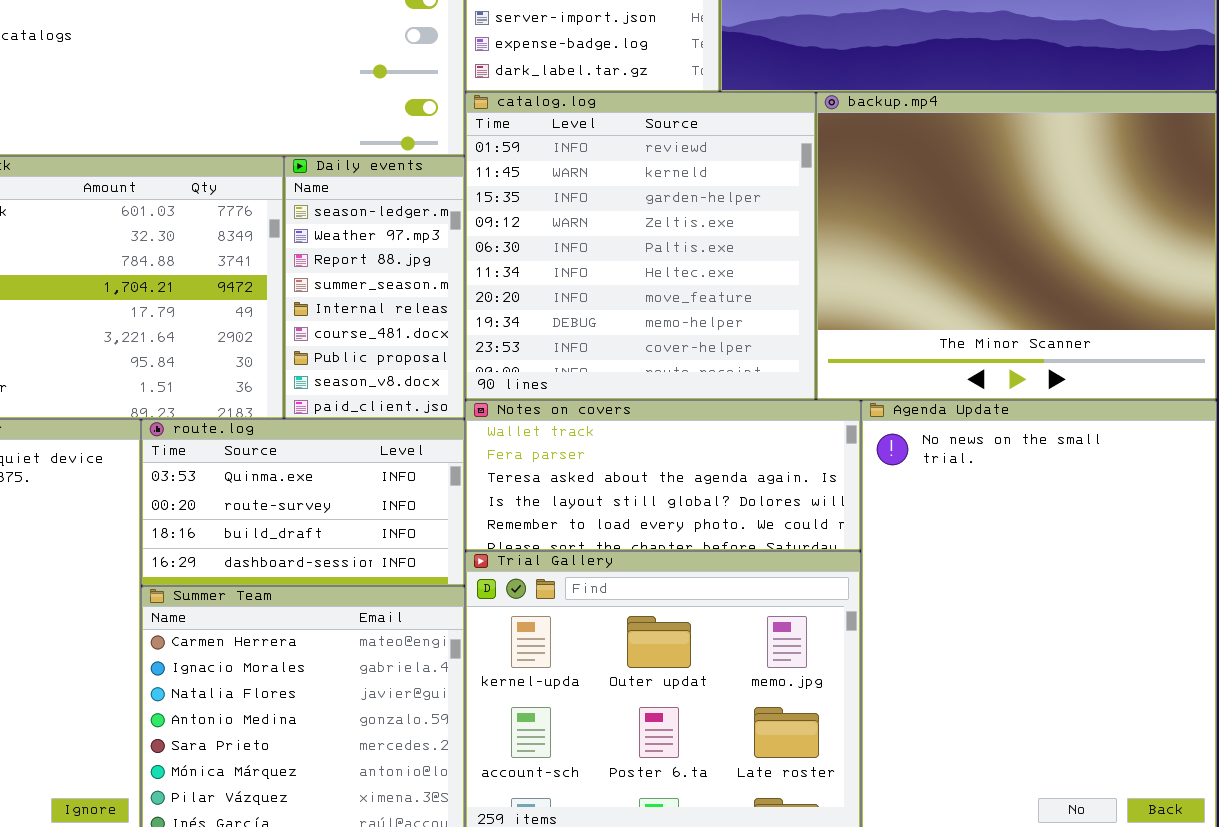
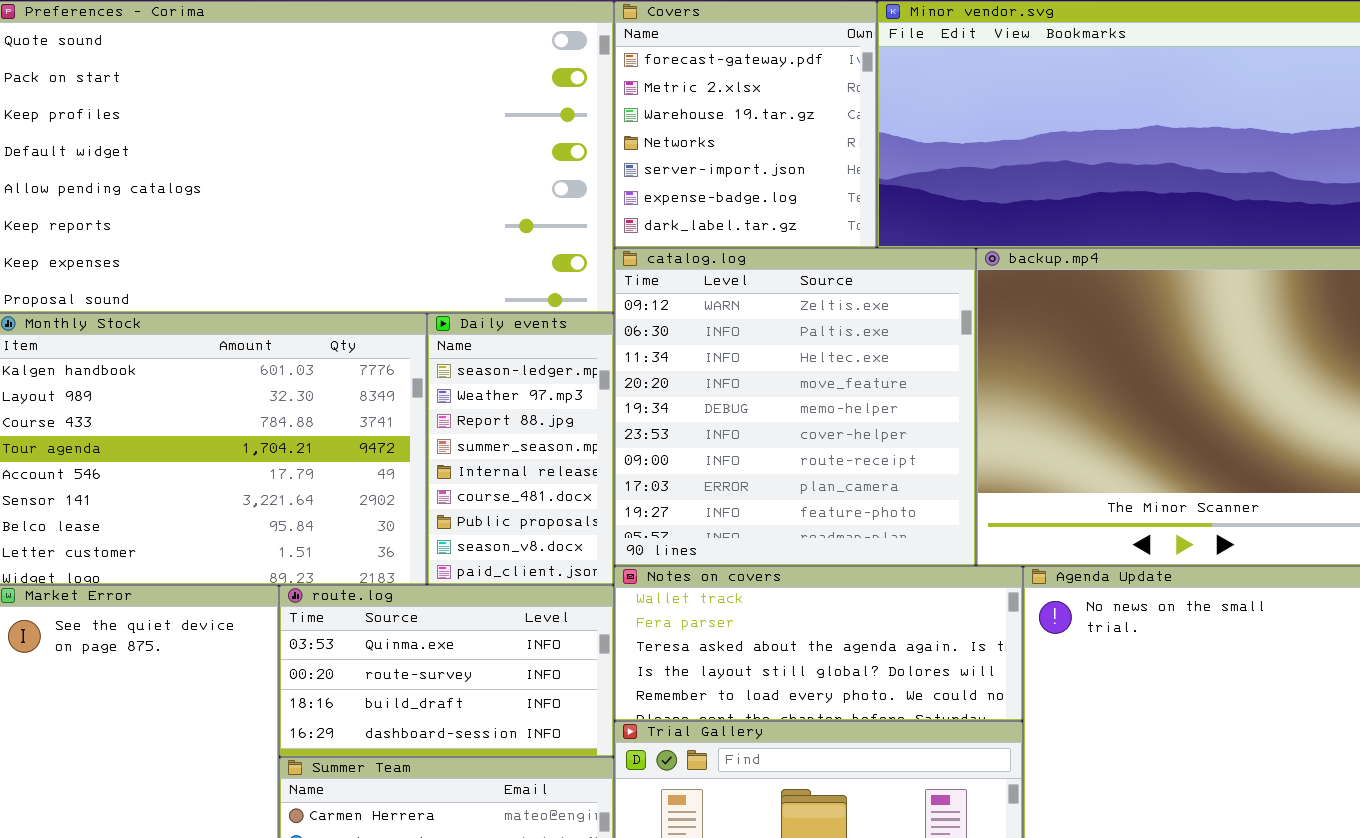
catalog.log: [465,92,816,400] -> [614,248,976,566], scrolled down 3 rows

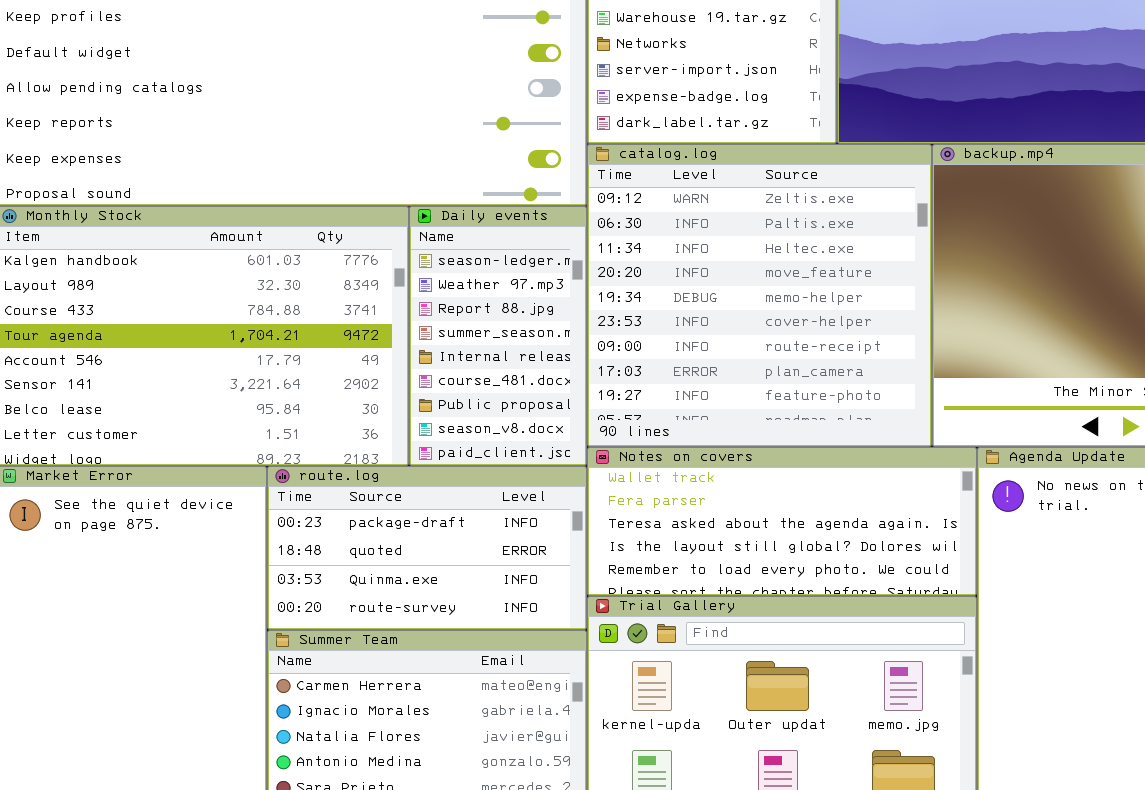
route.log: [279,585,614,757] -> [267,466,587,630], scrolled up 2 rows

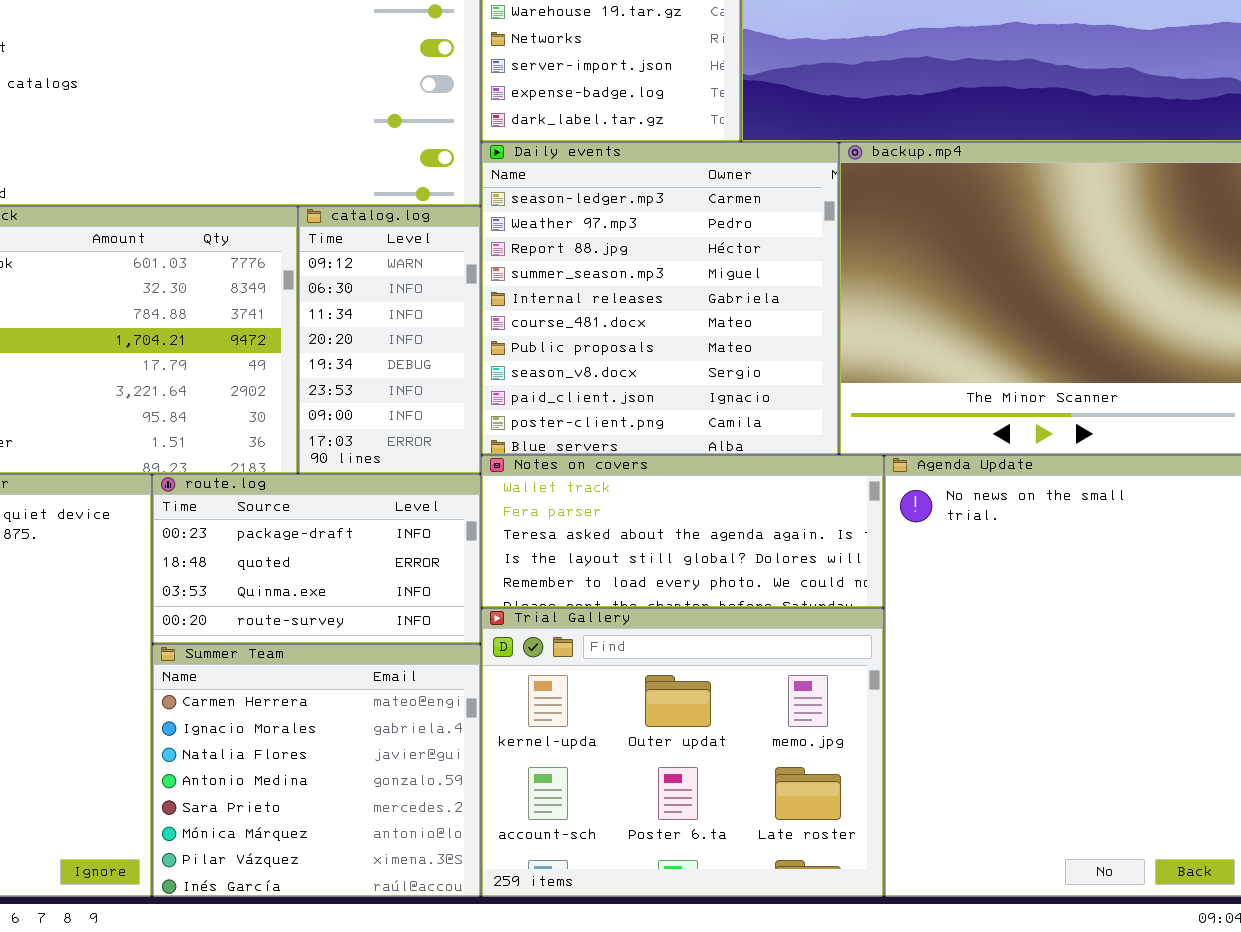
catalog.log: [587,144,932,447] -> [298,206,481,474], moved, resized
Daily events: [409,206,587,466] -> [481,142,839,455], moved, resized

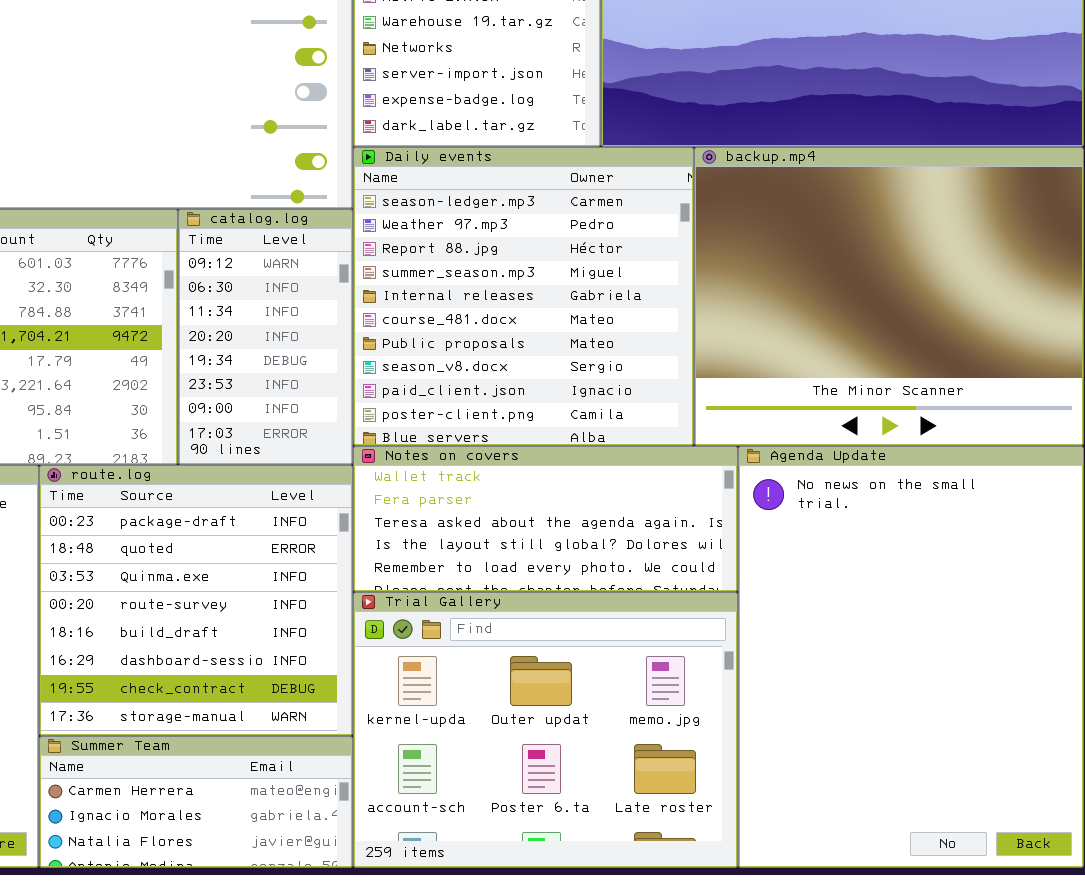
route.log: [152,474,481,644] -> [39,465,353,736], resized
Summer Team: [152,644,481,897] -> [39,736,353,868], resized

